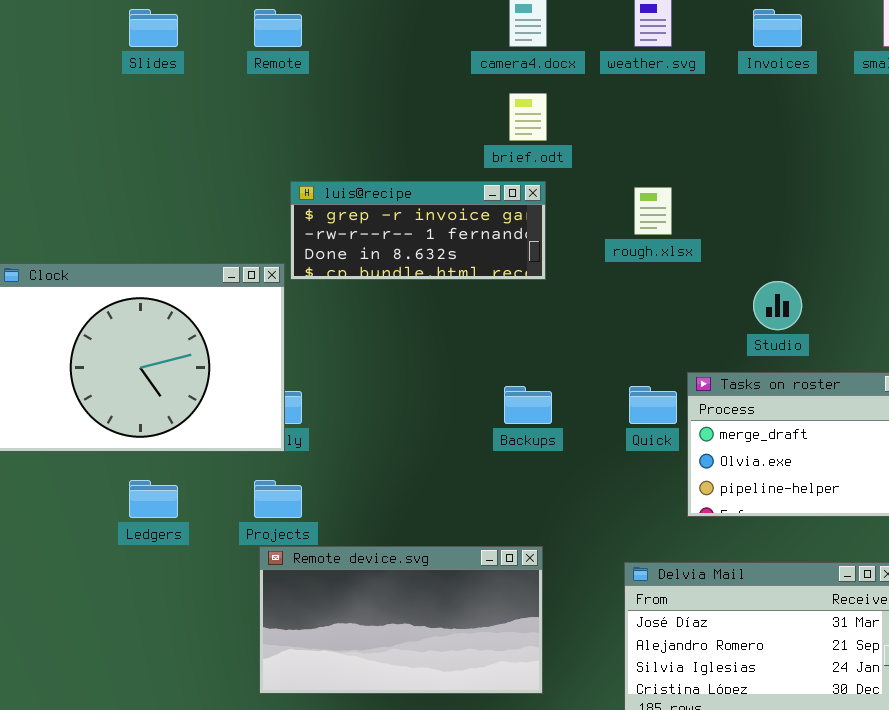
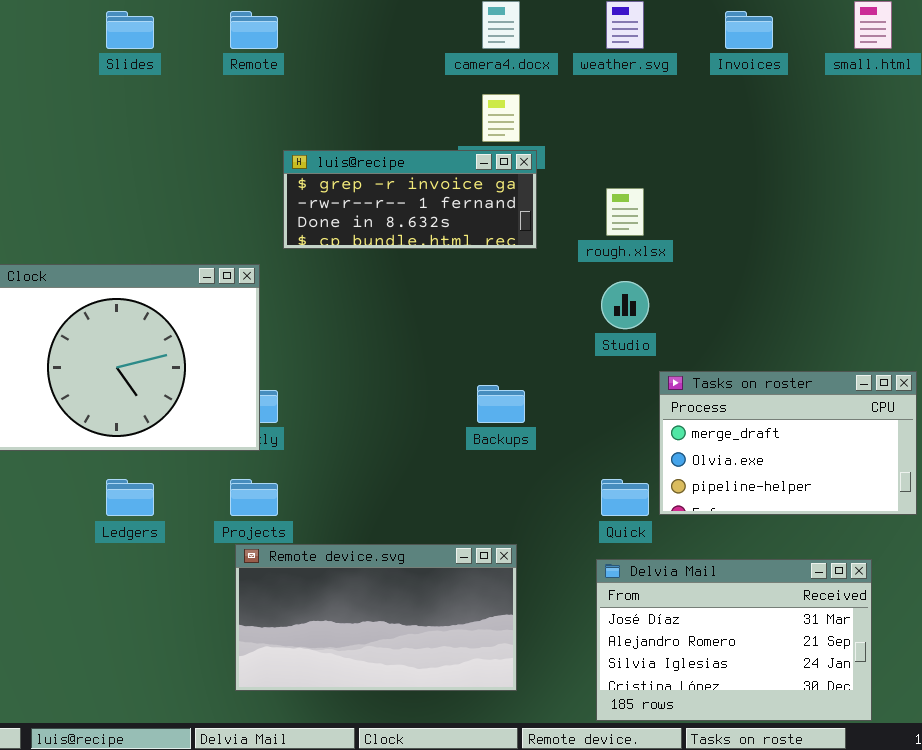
luis@recipe: [290,181,546,280] -> [283,150,537,249], moved
Studio: [753,281,802,330] -> [601,281,649,329], moved
Quick: [629,386,677,424] -> [601,479,649,516], moved

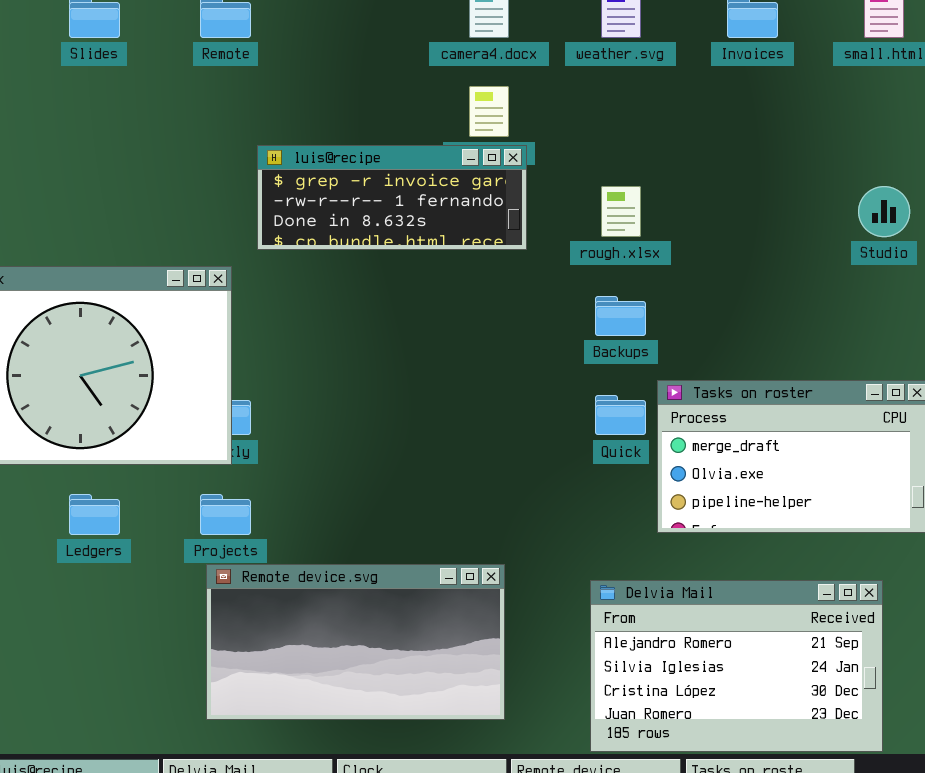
Studio: [601,281,649,329] -> [858,186,910,237], moved
Backups: [477,385,525,423] -> [595,296,646,336], moved
Quick: [601,479,649,516] -> [595,395,646,435], moved
Delvia Mail: [596,559,872,721] -> [590,580,883,752], scrolled down 1 row

